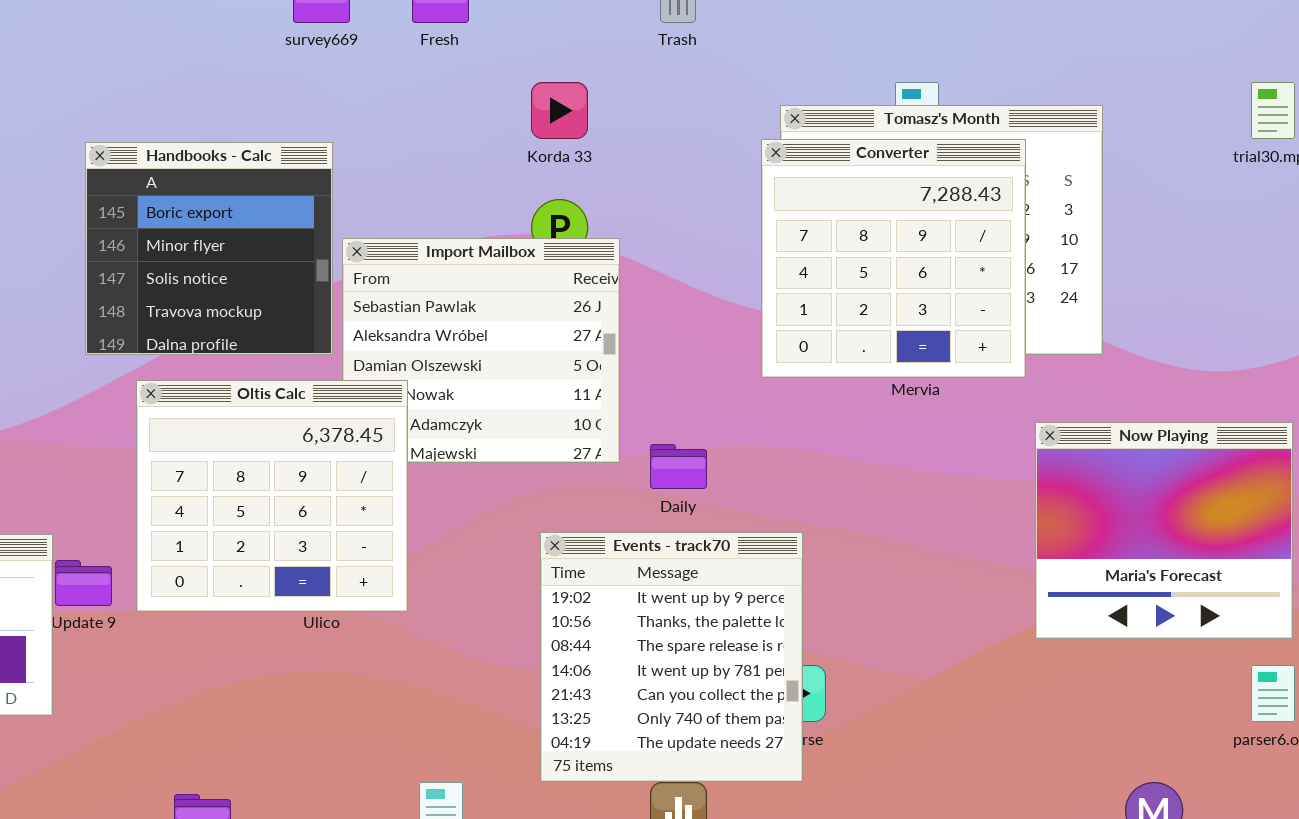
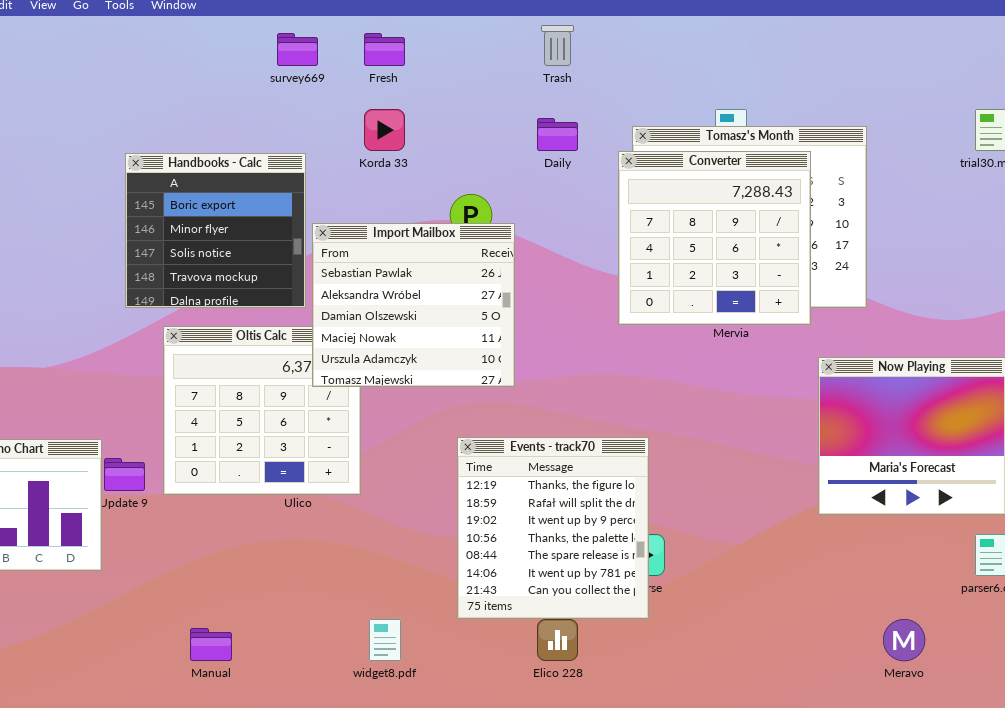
Korda 33: [531,82,588,139] -> [364,109,405,151], moved
Import Mailbox: [342,238,620,463] -> [312,223,515,387], raised
Daily: [650,444,707,489] -> [537,118,578,151], moved
Events - track70: [540,532,803,782] -> [457,437,649,619], scrolled up 2 rows

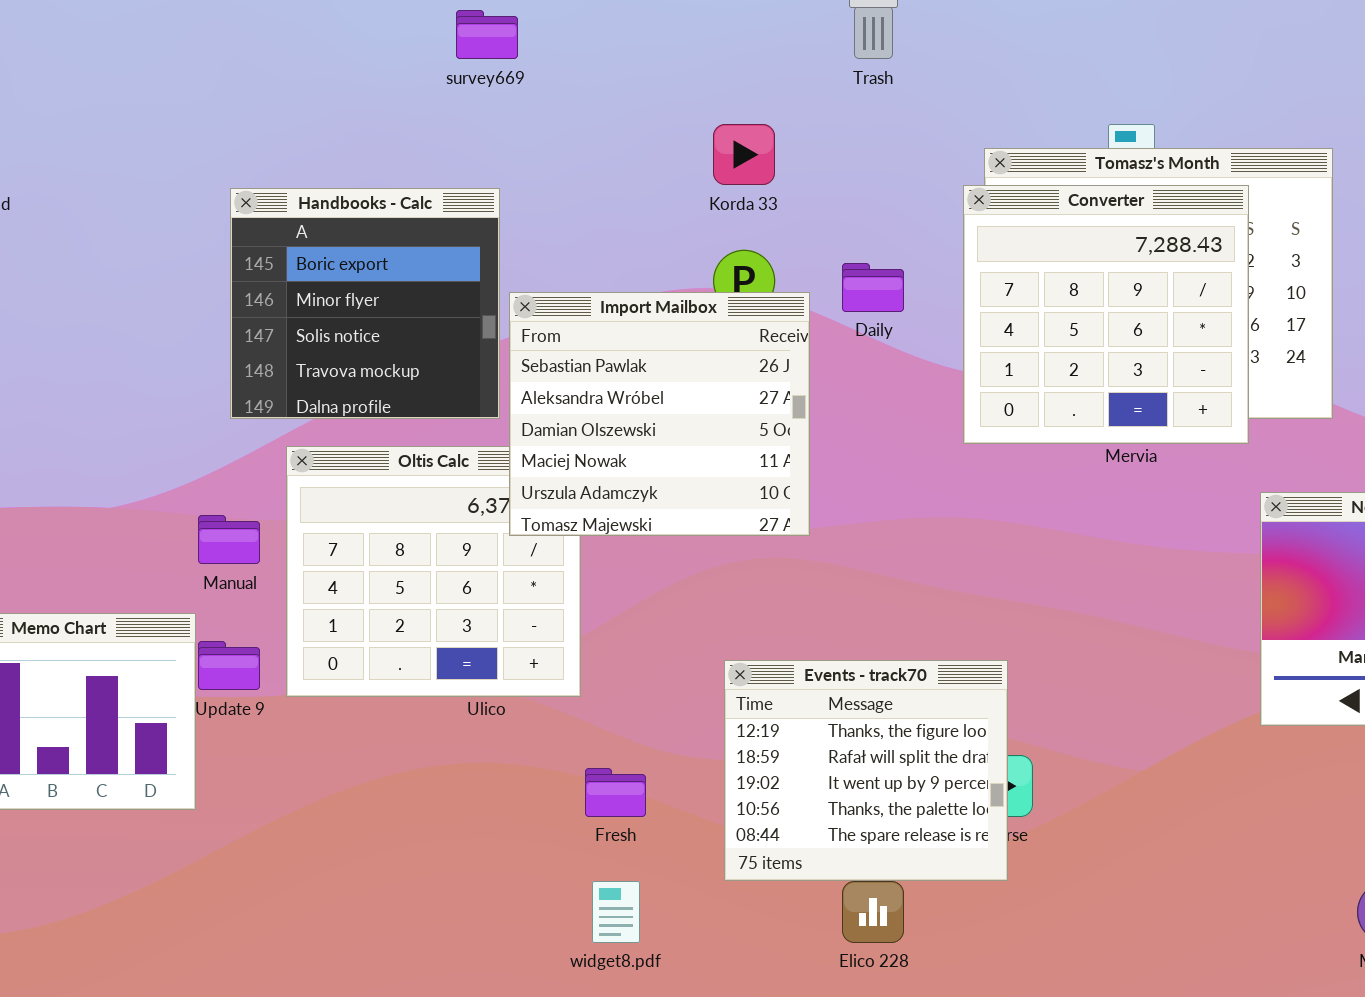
Fresh: [364,33,405,66] -> [585,768,646,817], moved
Korda 33: [364,109,405,151] -> [713,124,775,185], moved
Daily: [537,118,578,151] -> [842,263,904,312], moved
Events - track70: [457,437,649,619] -> [724,660,1008,881], resized
Manual: [190,628,232,661] -> [198,515,260,564], moved

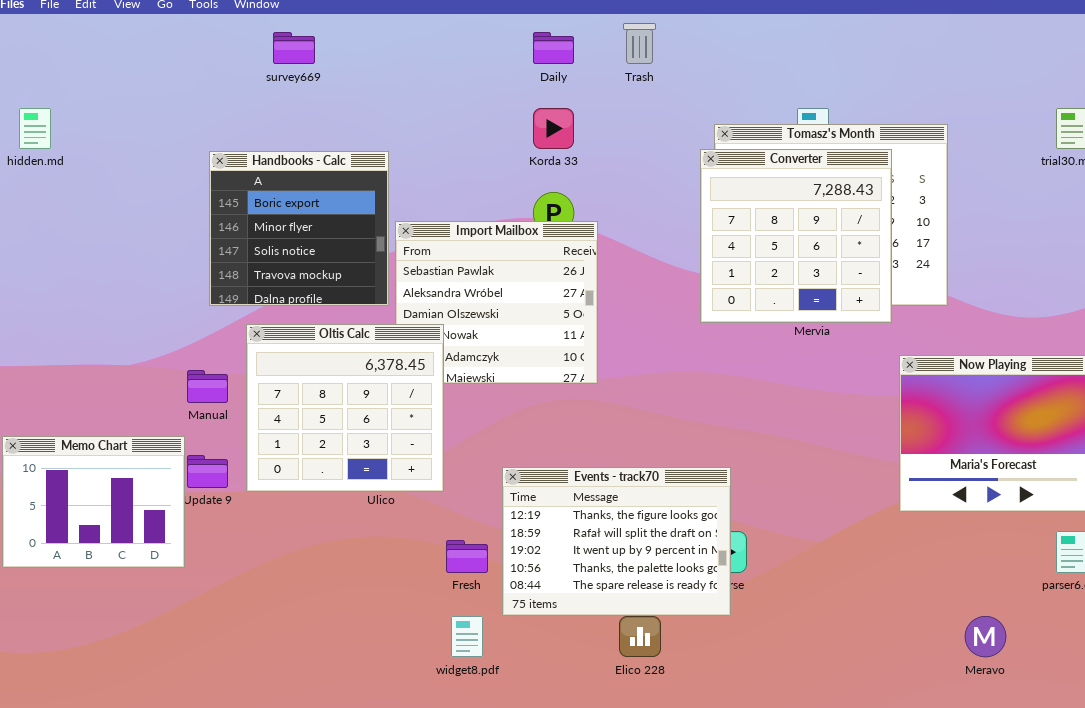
survey669: [456,10,518,59] -> [273,32,315,64], moved
Daily: [842,263,904,312] -> [533,32,574,64], moved
Oltis Calc: [286,446,581,697] -> [246,324,444,492], raised
Events - track70: [724,660,1008,881] -> [502,467,731,616], resized

